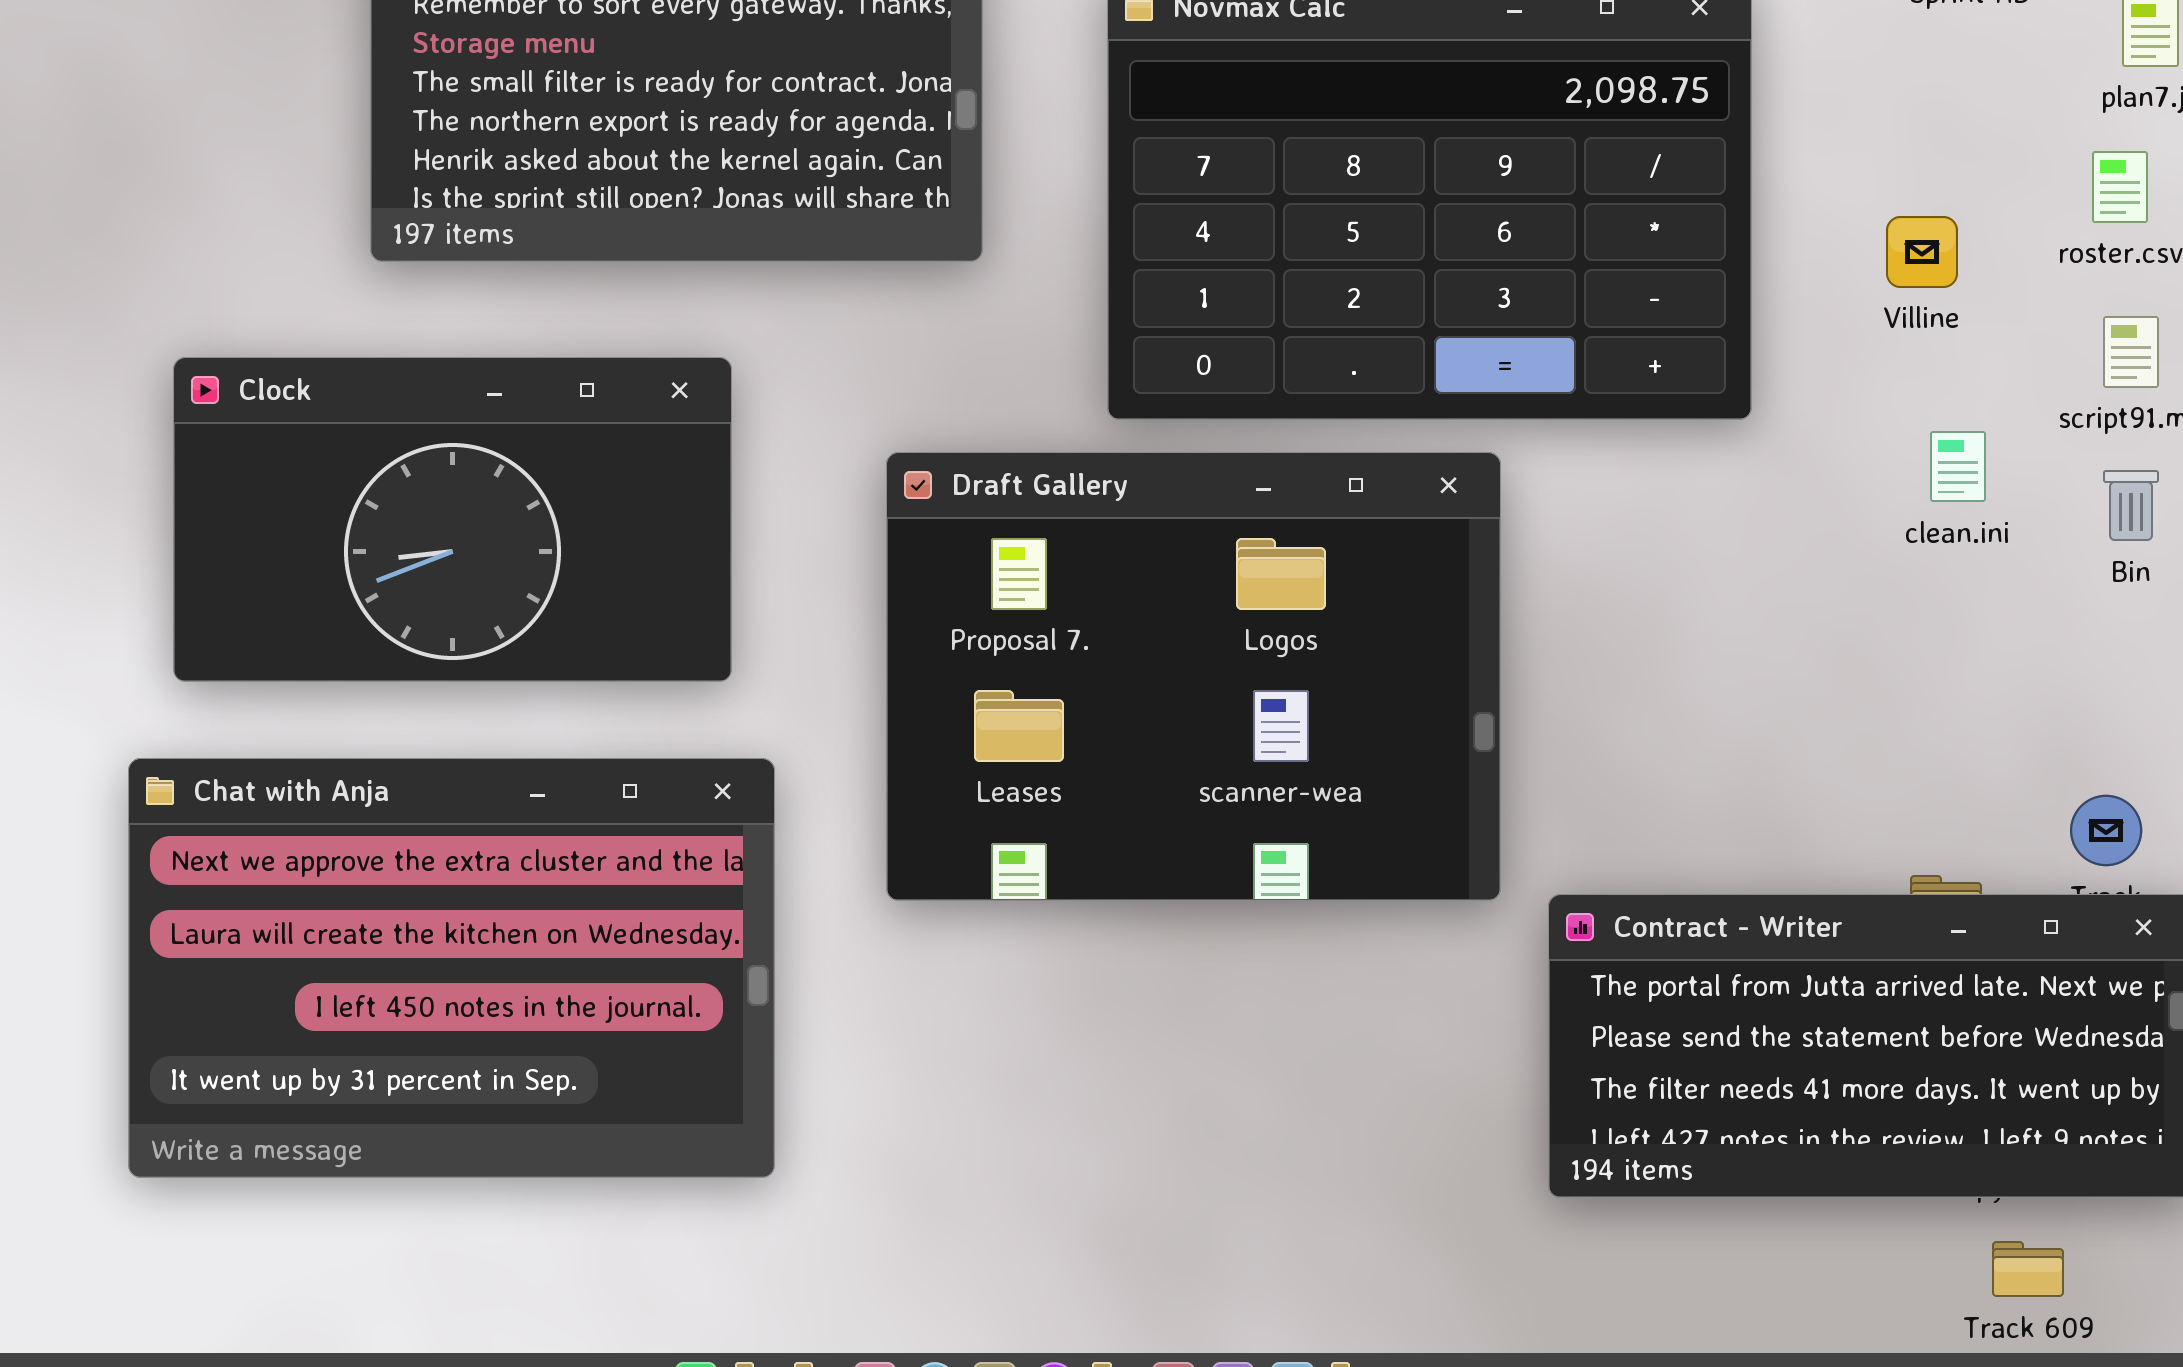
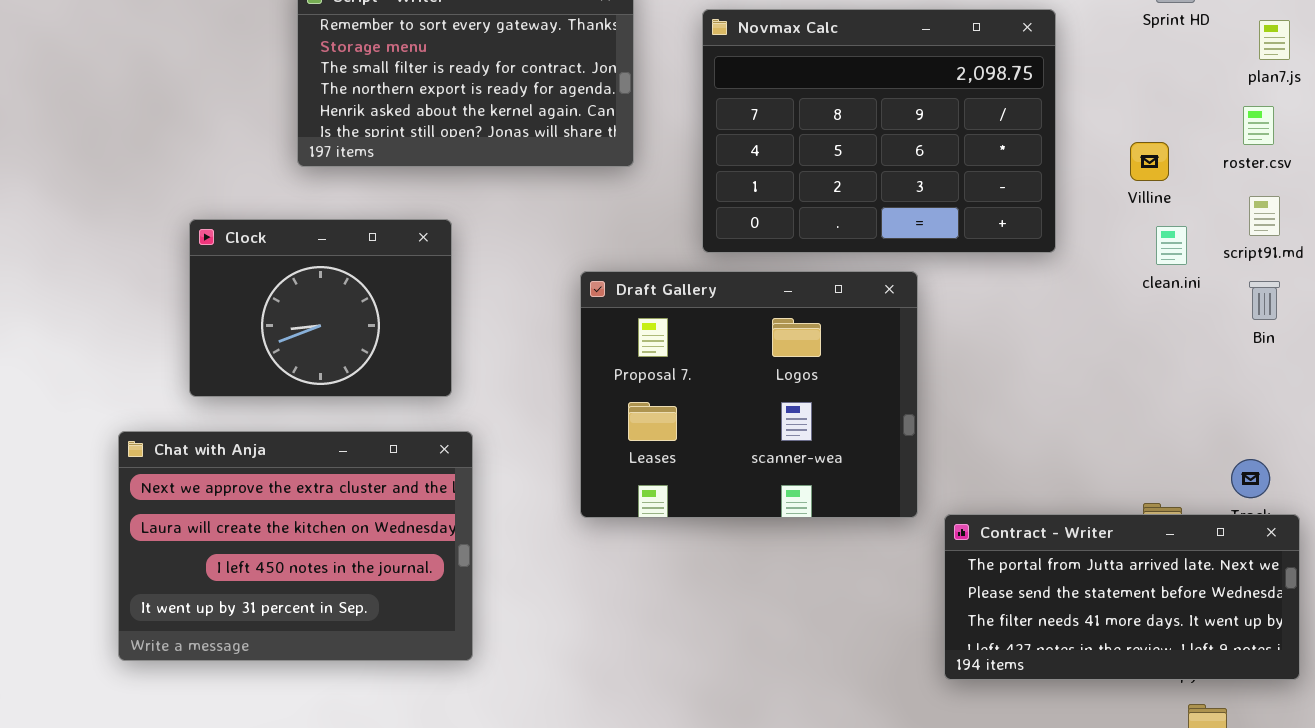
Clock: [173,357,732,682] -> [189,219,452,397], resized
clean.ini: [1930,431,1986,502] -> [1156,226,1187,265], moved
Chat with Anja: [128,758,775,1178] -> [118,431,473,661], moved

